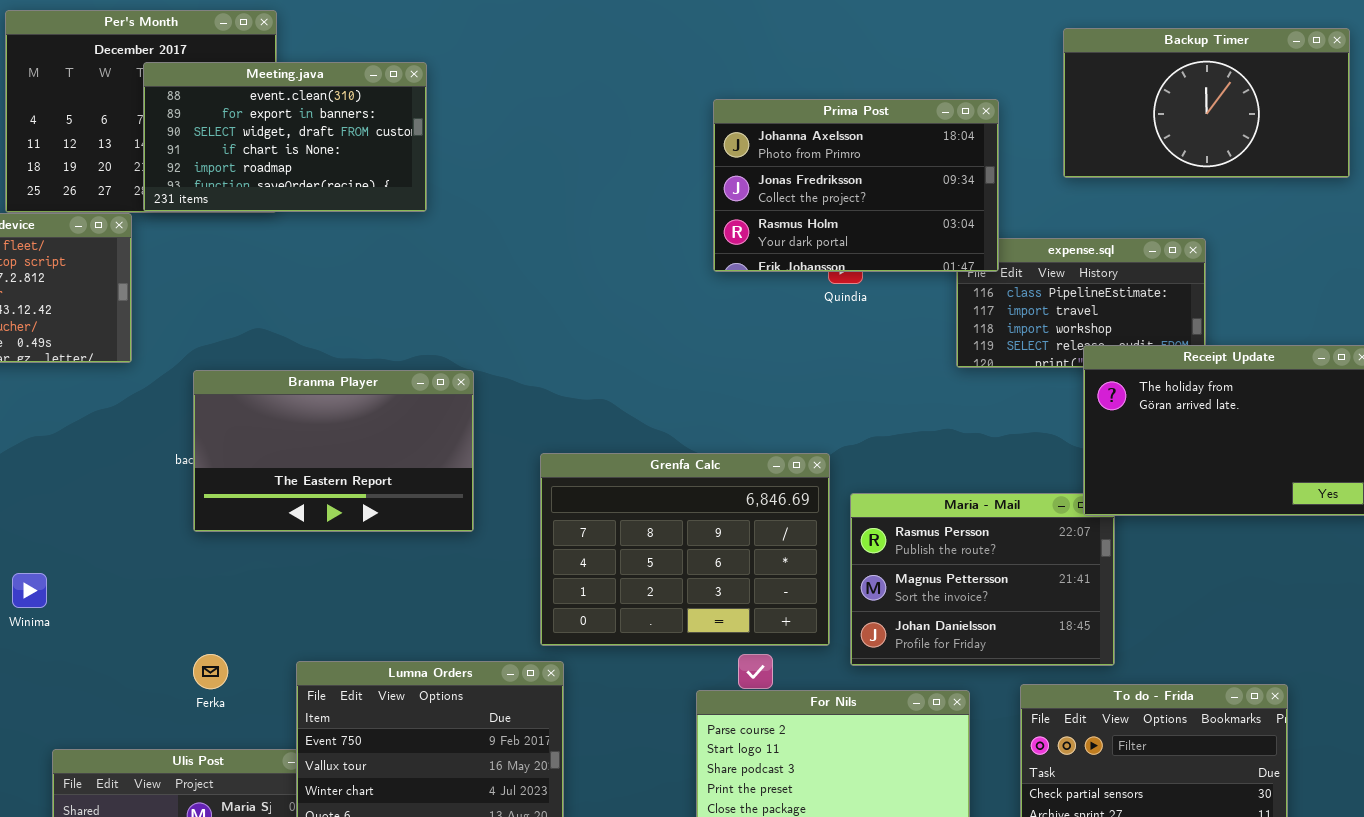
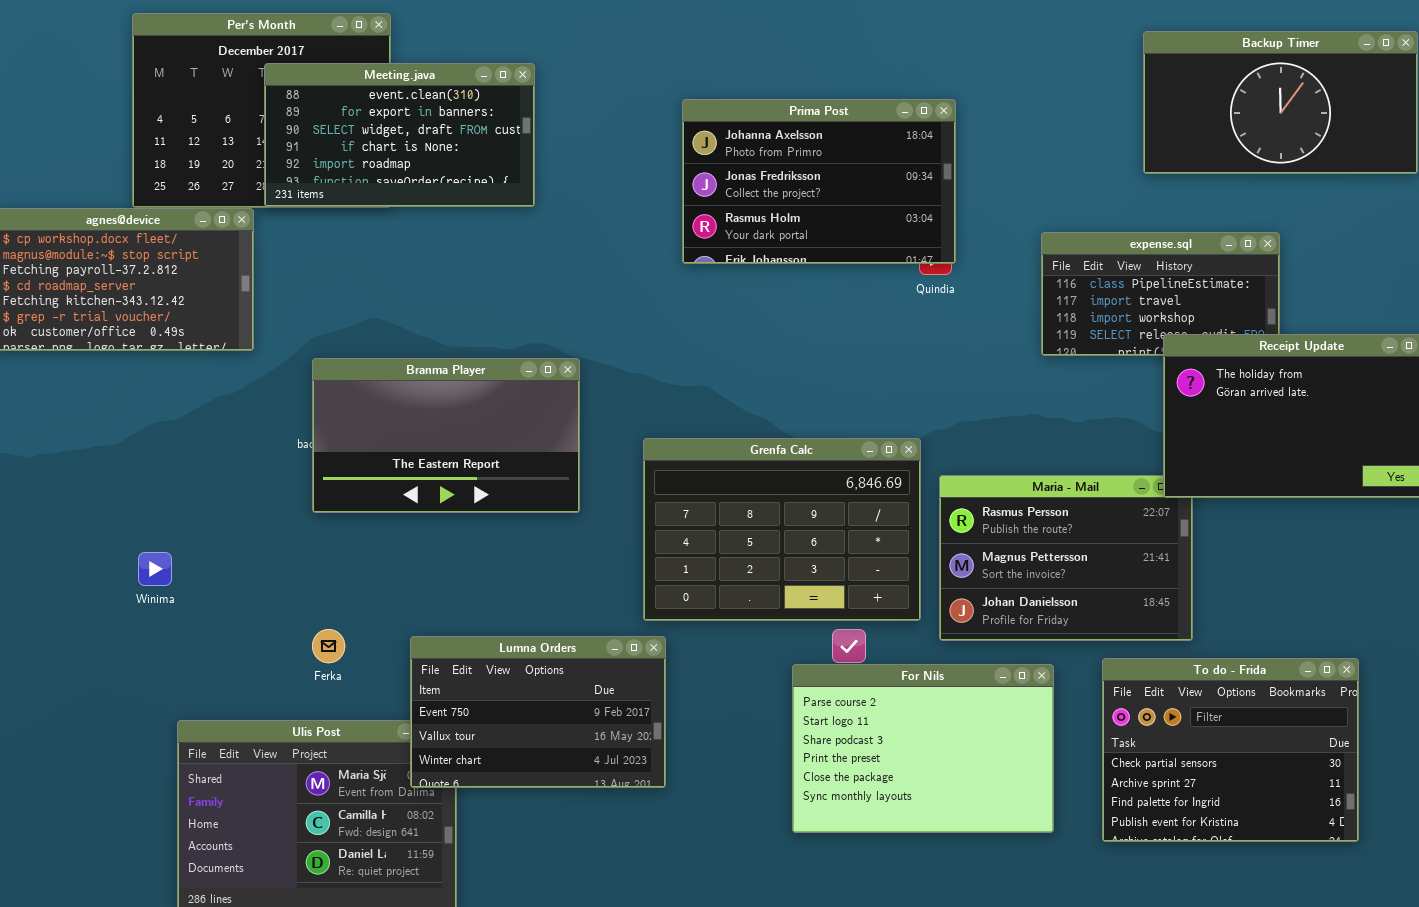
Prima Post: [713,99,999,272] -> [682,99,956,264], moved

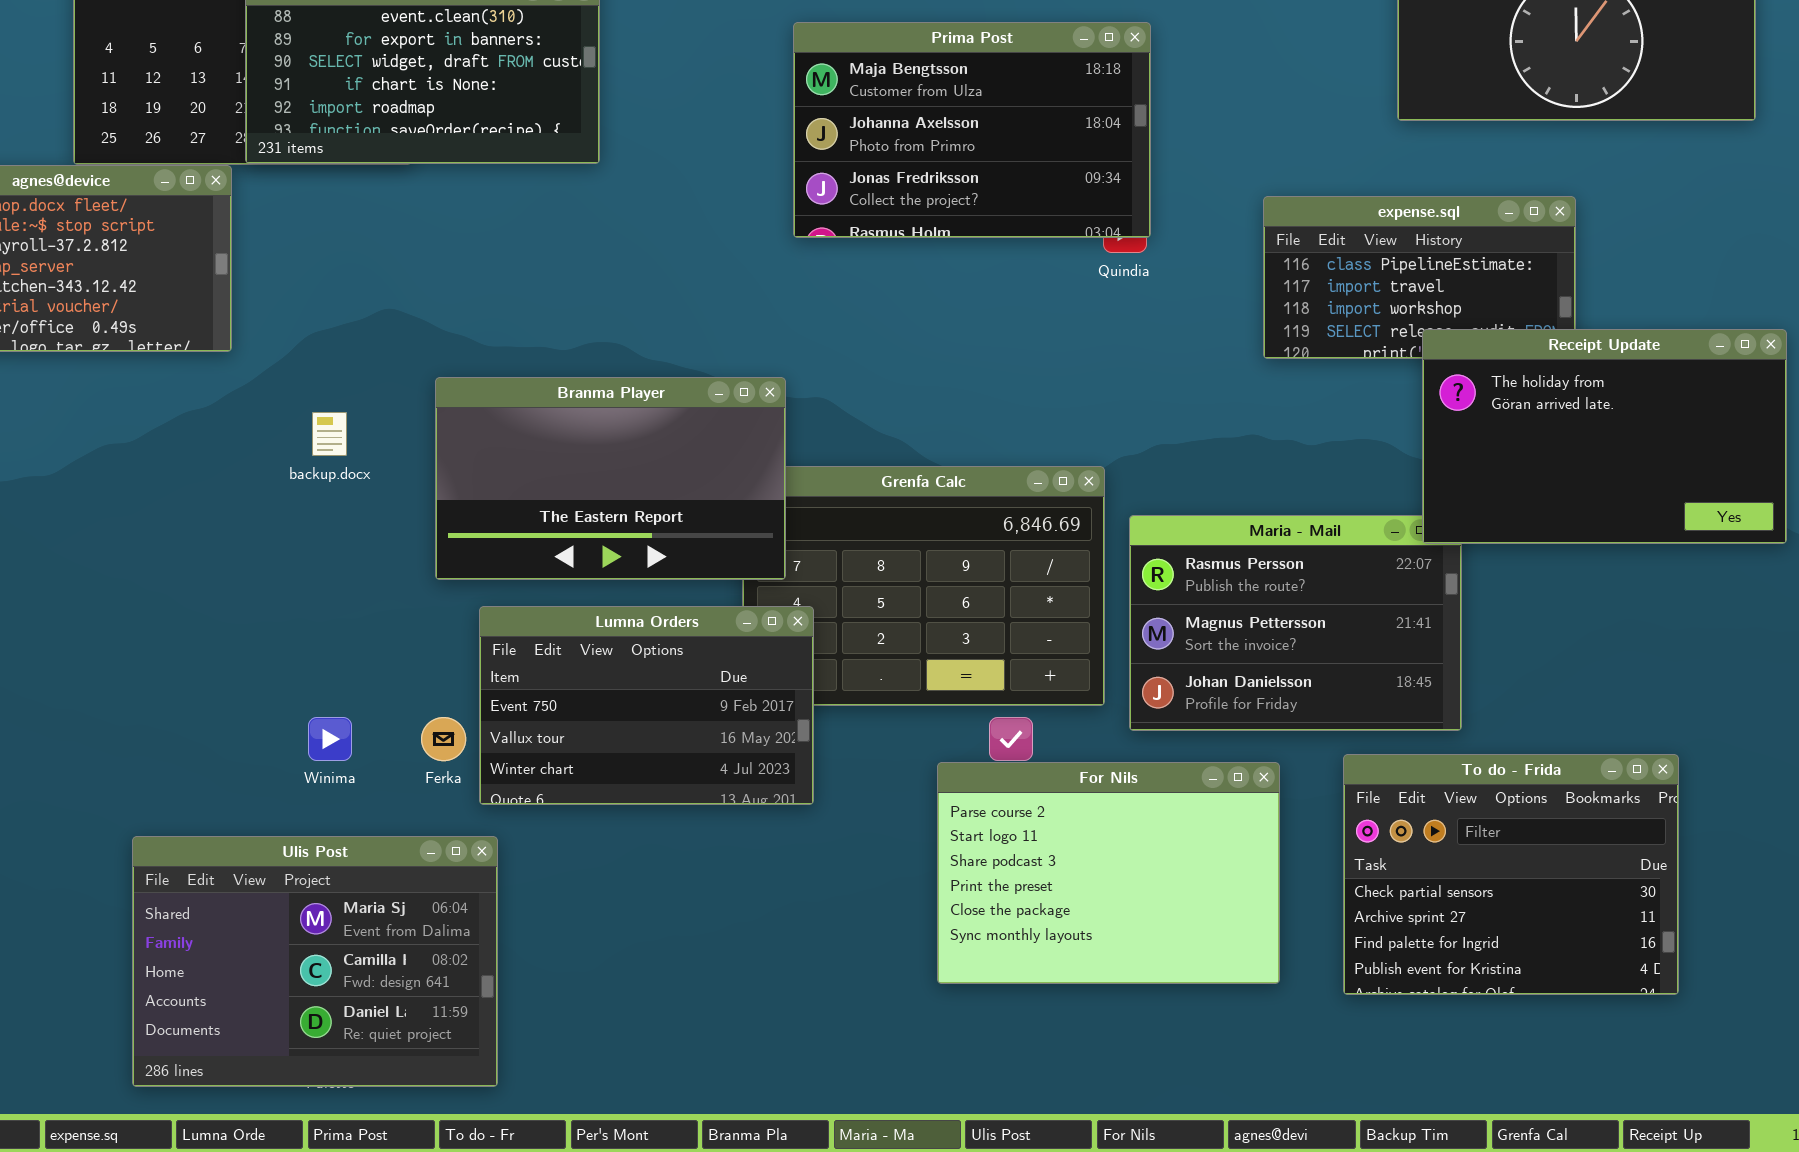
Prima Post: [682,99,956,264] -> [793,22,1151,238], scrolled up 1 row
Branma Player: [312,358,580,513] -> [435,377,786,580], moved
Winima: [138,552,172,586] -> [308,717,352,761], moved
Ferka: [312,629,345,663] -> [421,717,466,761], moved
Lumna Orders: [410,636,666,788] -> [479,606,814,805], moved

